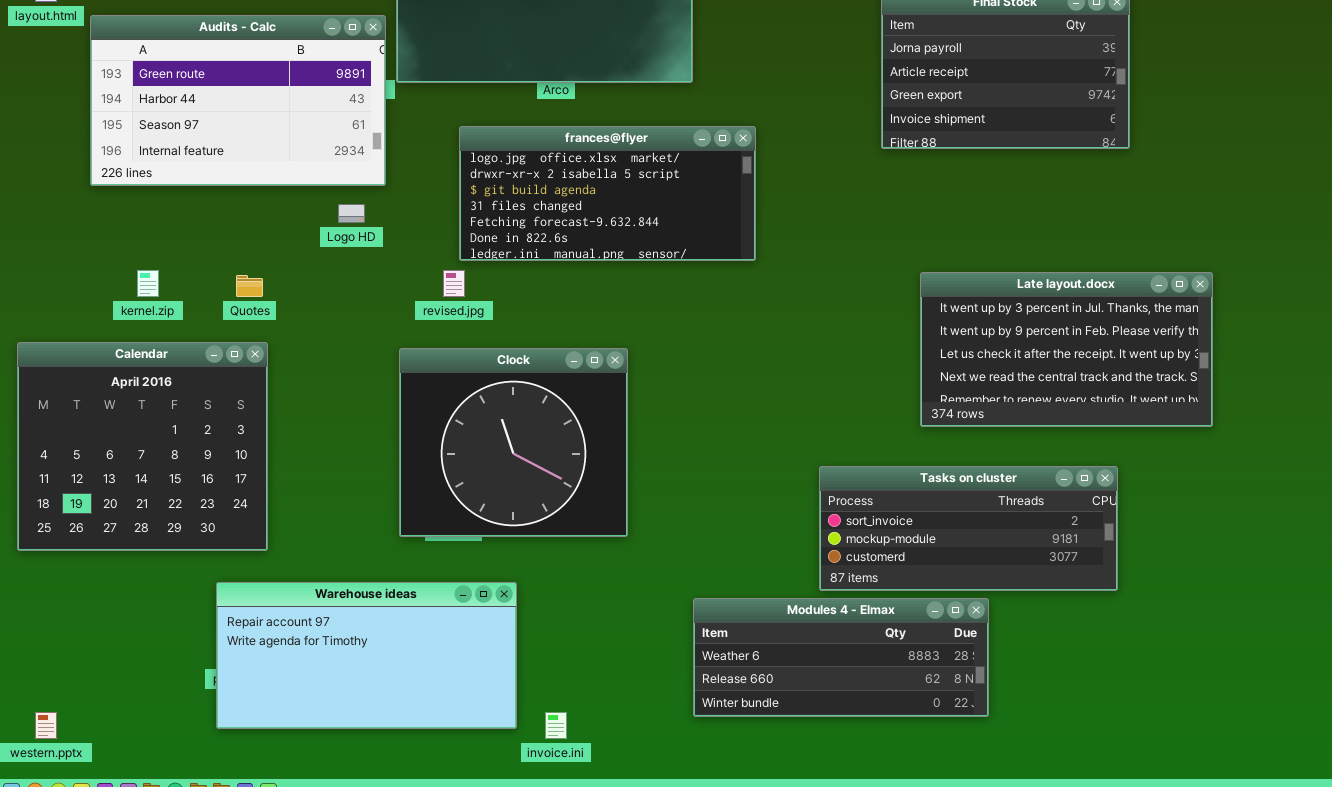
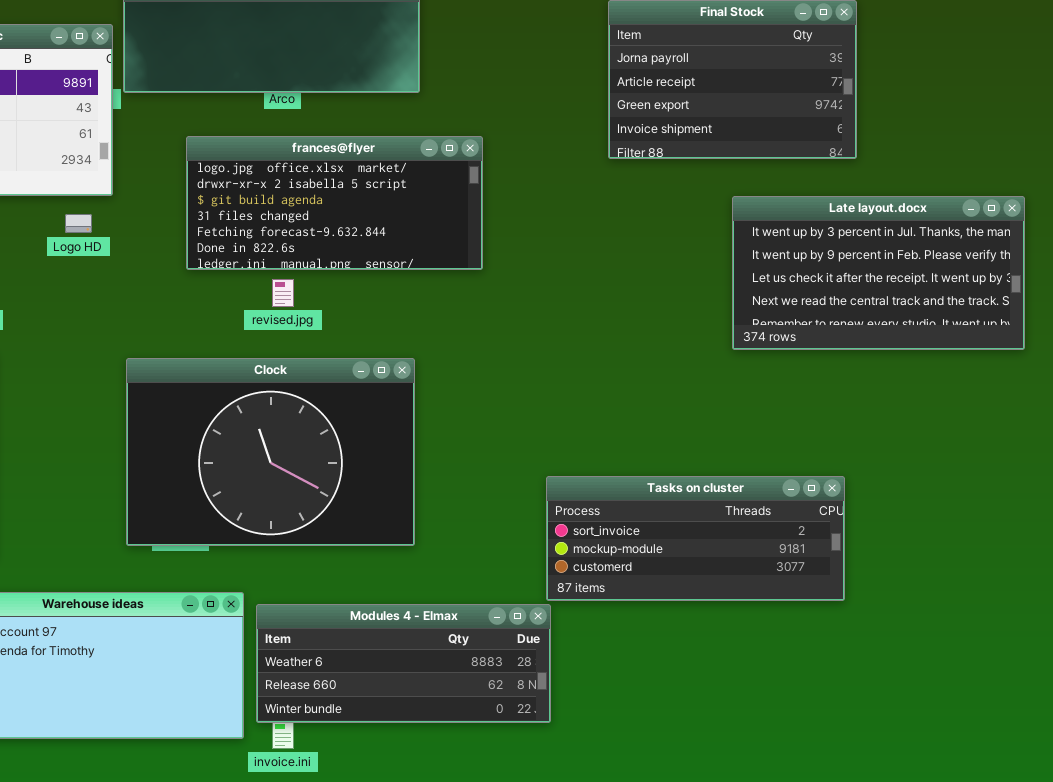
revised.jpg: [443,270,465,297] -> [272,279,294,307], moved
Late layout.docx: [920,272,1213,427] -> [732,196,1025,350], moved
Clock: [399,348,628,537] -> [126,358,415,546], resized
Modules 4 - Elmax: [693,598,989,717] -> [256,604,551,723], moved

